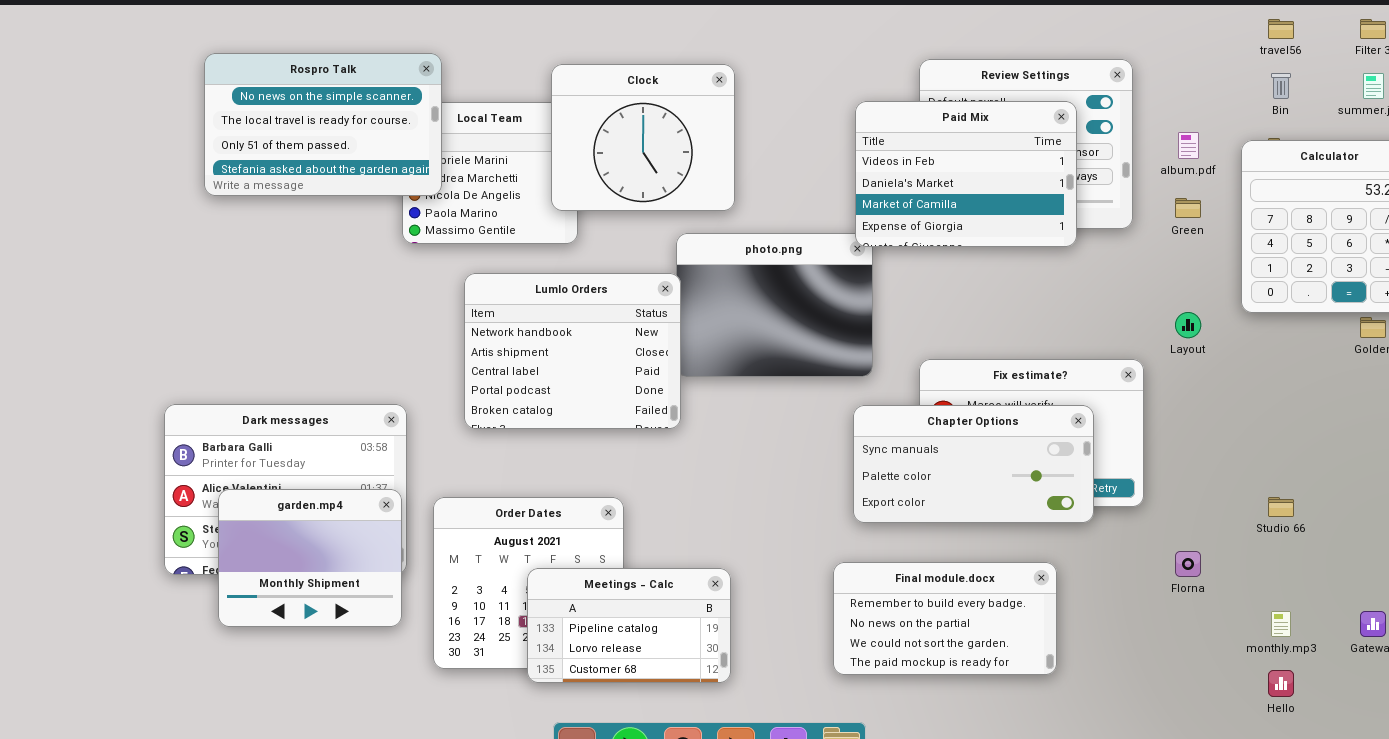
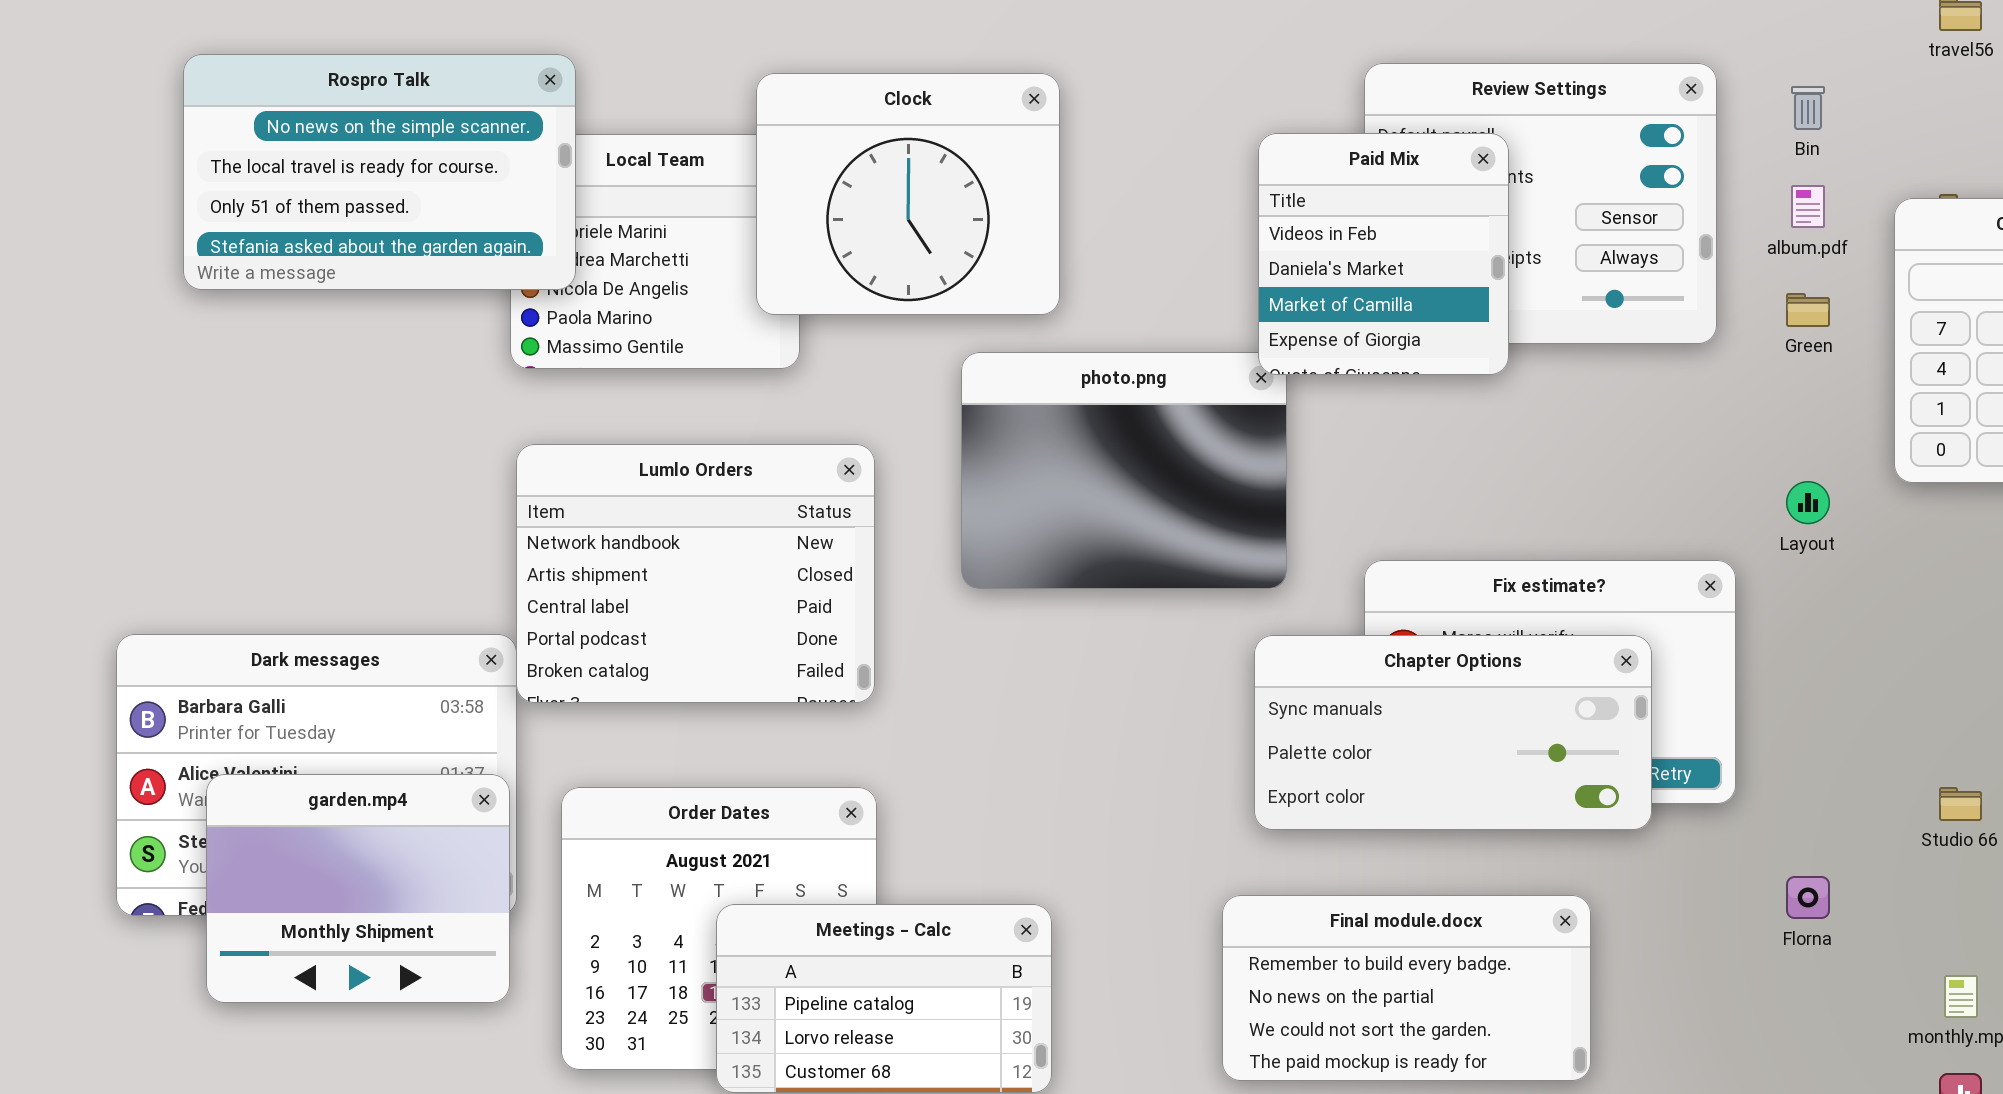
Bin: [1271,73,1291,99] -> [1791,86,1825,130], moved
Paid Mix: [855,101,1077,247] -> [1258,133,1509,375], resized
Lumlo Orders: [464,273,681,429] -> [516,444,875,703], moved

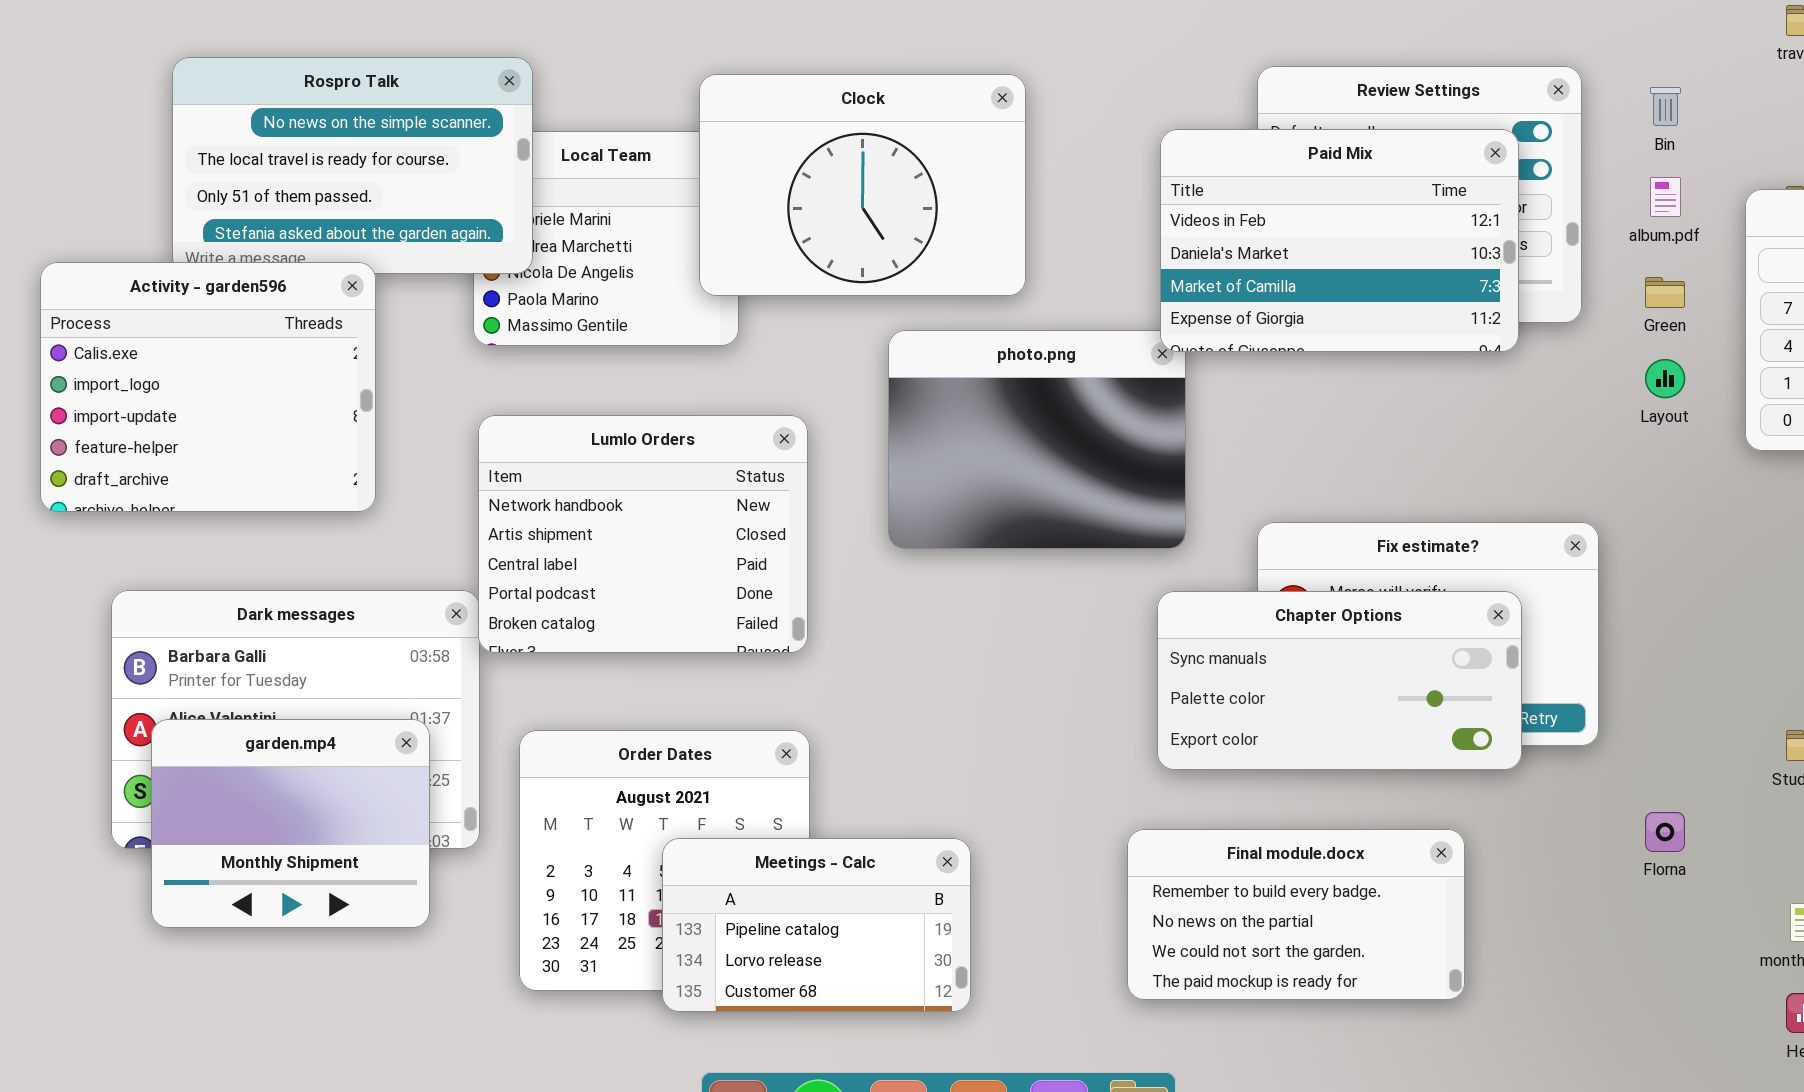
Clock: [756,73,1060,315] -> [699,74,1026,296], resized
Paid Mix: [1258,133,1509,375] -> [1160,129,1519,352], resized
Activity - garden596: none -> [40,262,376,512], opened
Layout: [1786,481,1830,524] -> [1645,359,1685,398], moved
garden.mp4: [206,774,510,1003] -> [151,719,430,928], moved

